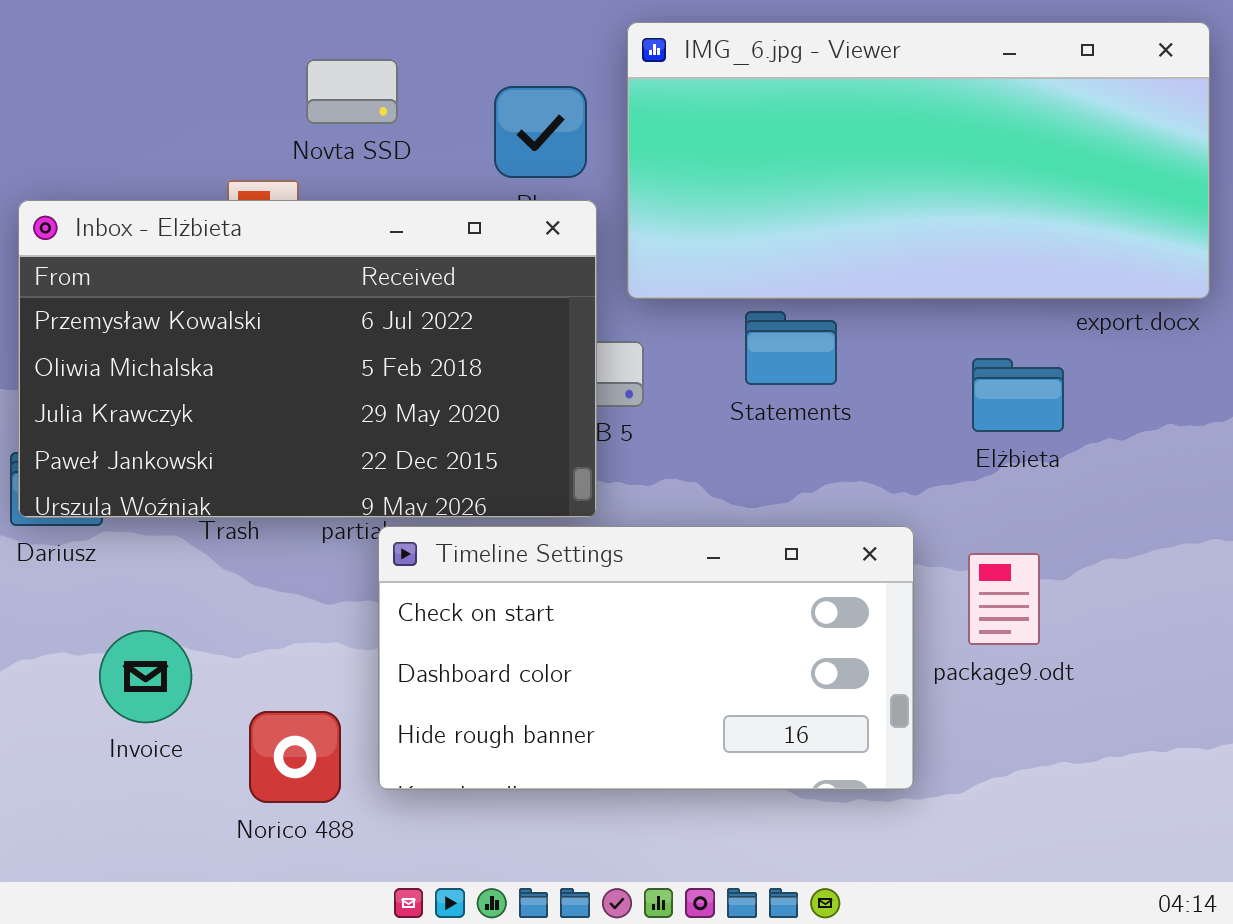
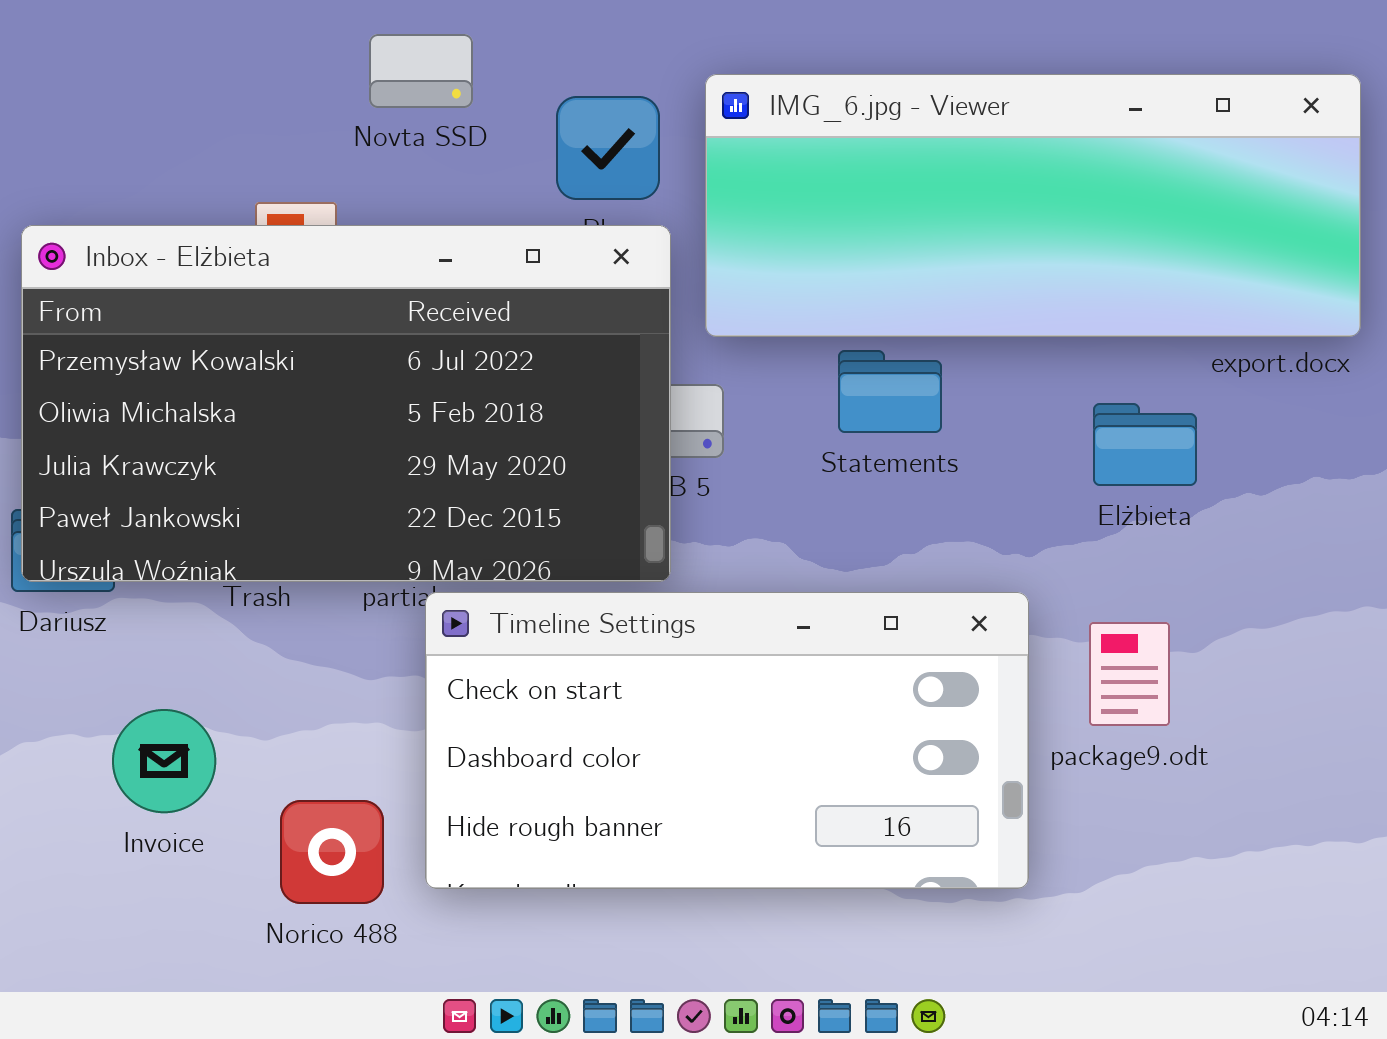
IMG_6.jpg - Viewer: [627,22,1210,299] -> [705,74,1361,337], resized
Novta SSD: [306,59,398,124] -> [369,34,473,108], moved

